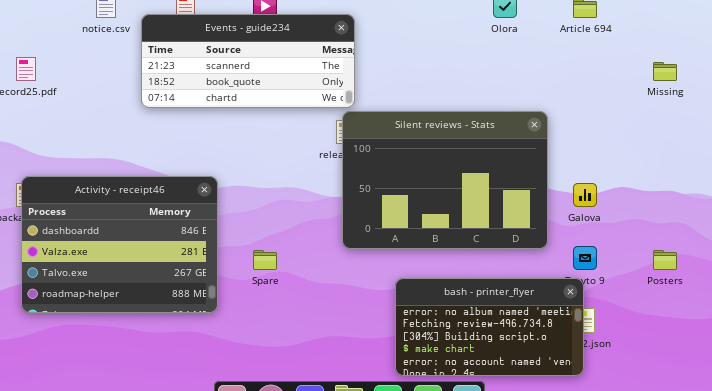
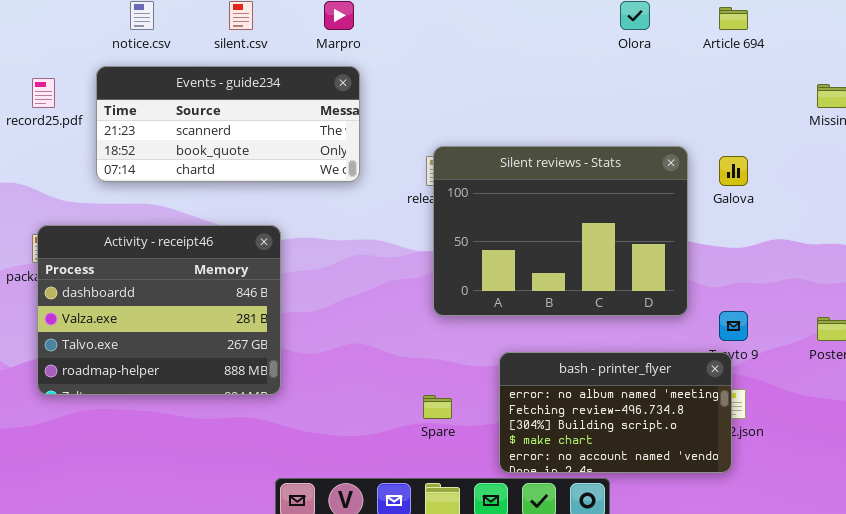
Events - guide234: [141,14,355,108] -> [96,66,360,182], moved
Galova: [573,183,597,207] -> [719,156,748,186], moved
Spare: [253,250,277,270] -> [423,395,452,419], moved

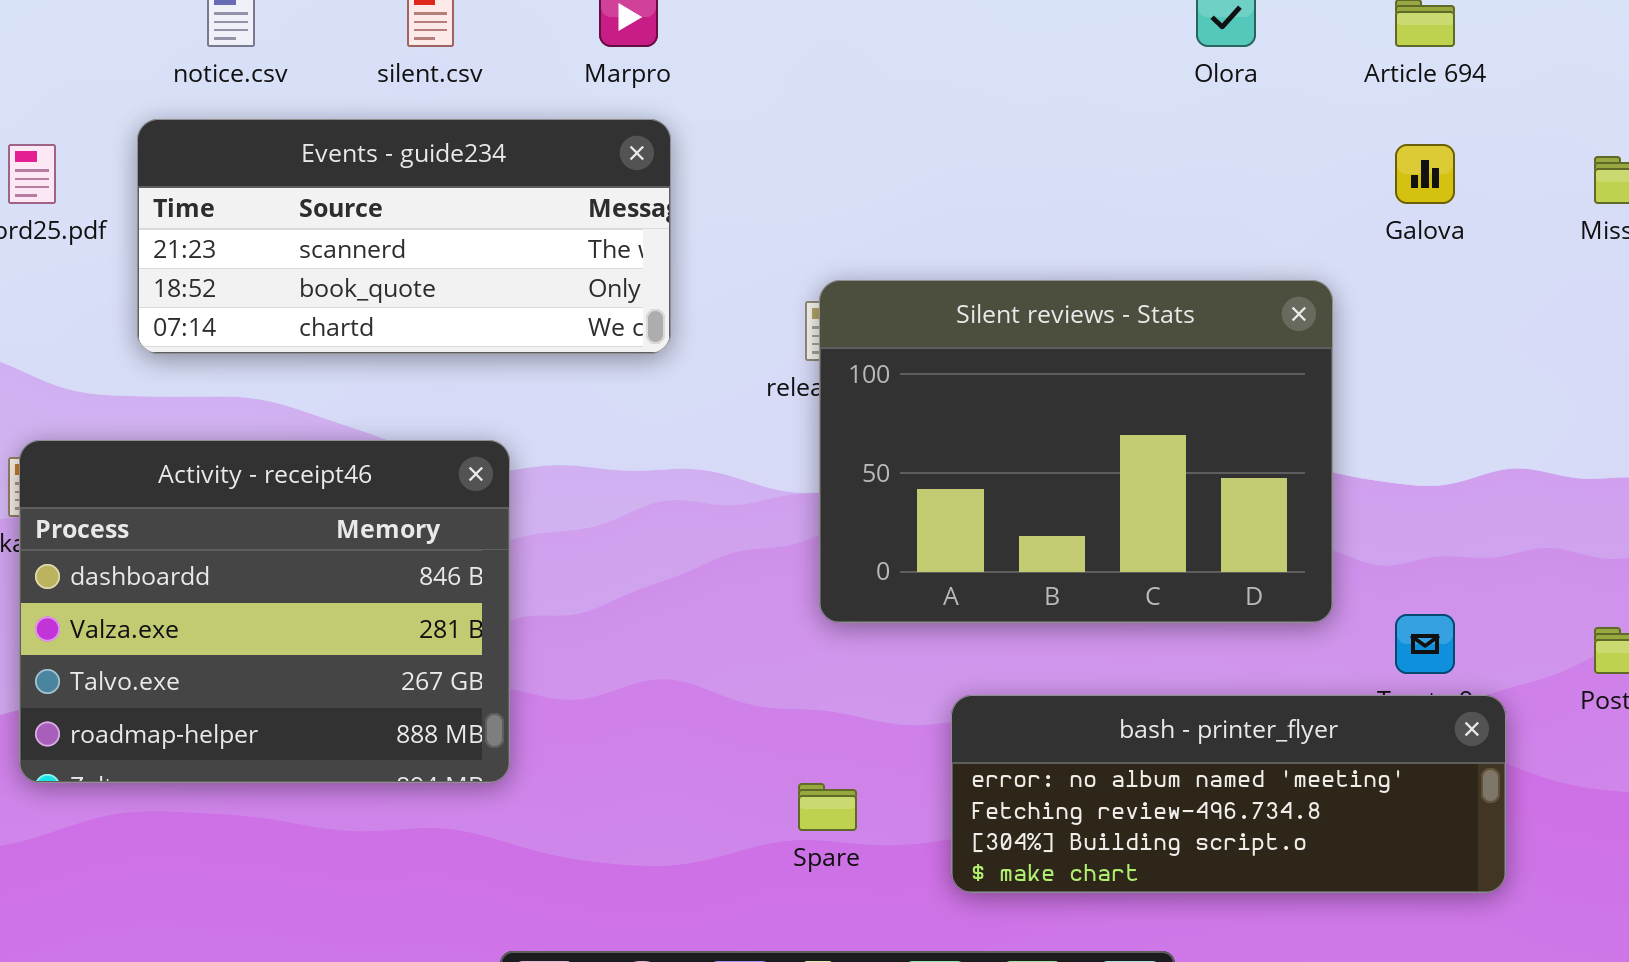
Galova: [719,156,748,186] -> [1395,144,1455,204], moved
bash - printer_flyer: [499,352,732,473] -> [951,695,1506,893], resized

